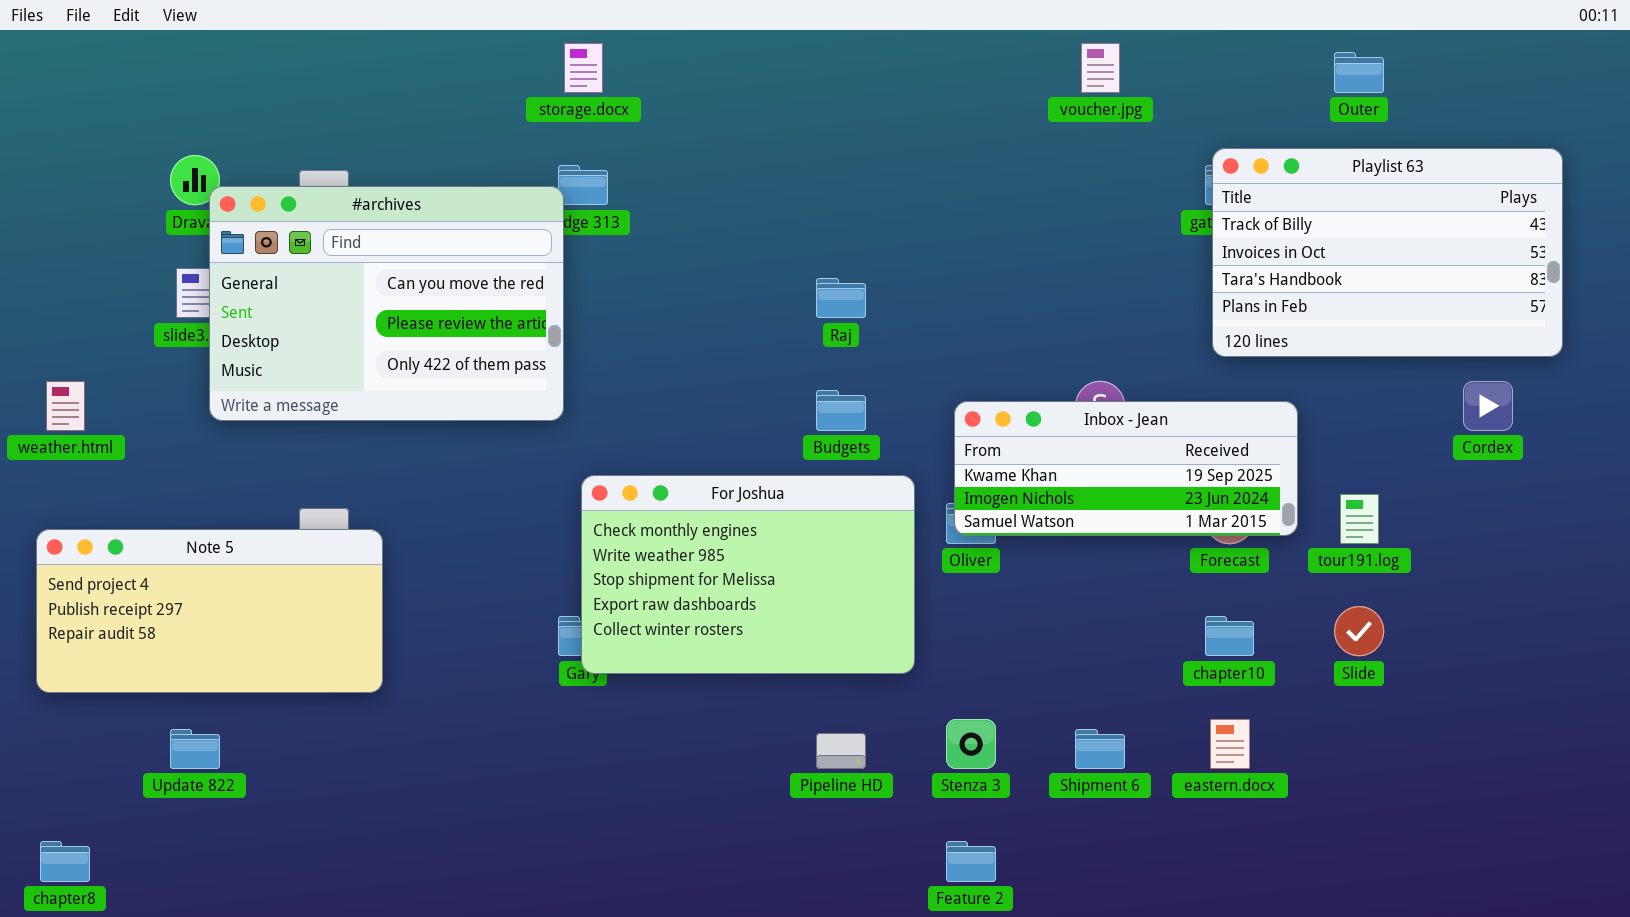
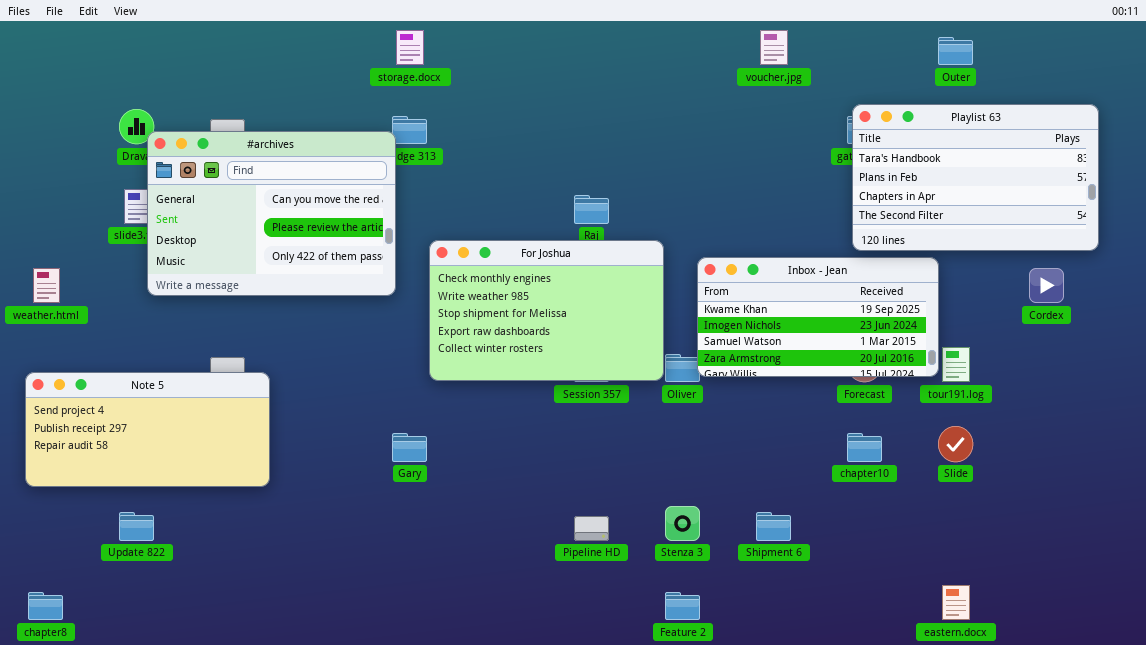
Playlist 63: [1212,148,1563,357] -> [852,104,1099,251], scrolled down 2 rows
Inbox - Jean: [954,401,1298,536] -> [697,257,939,377], moved, resized
For Joshua: [581,475,915,674] -> [429,240,664,381], moved
eastern.docx: [1210,719,1250,769] -> [942,585,970,620], moved

